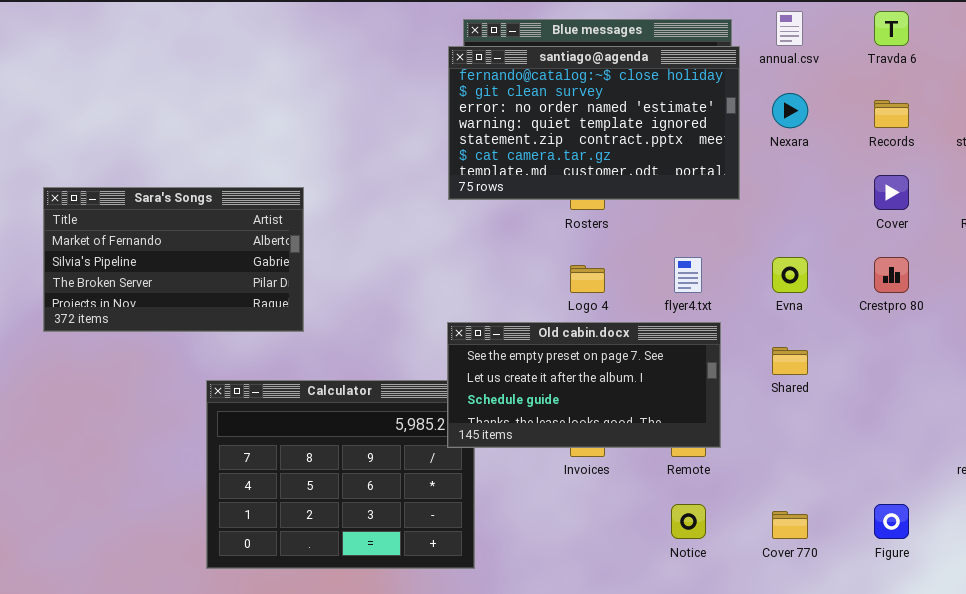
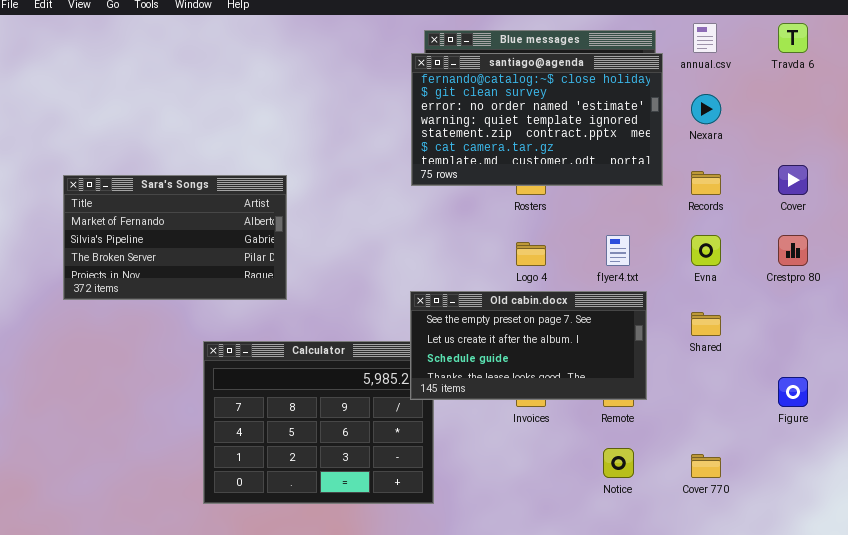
Records: [874,100,909,128] -> [691,171,721,195], moved
Figure: [874,504,909,539] -> [778,377,808,407], moved

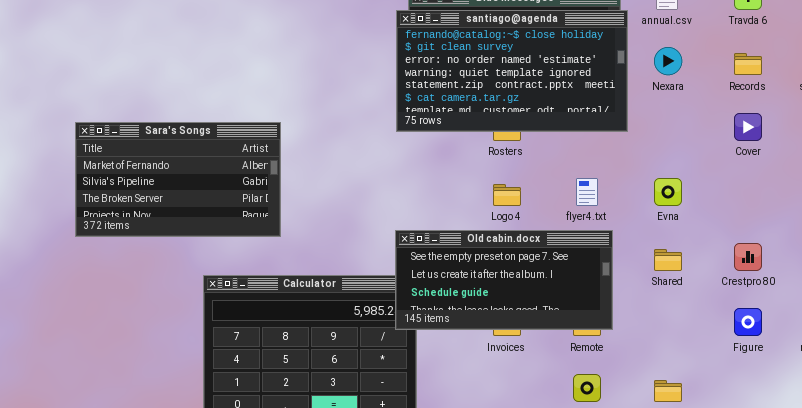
Records: [691,171,721,195] -> [734,53,762,75], moved
Crestpro 80: [778,235,808,266] -> [734,243,762,271], moved

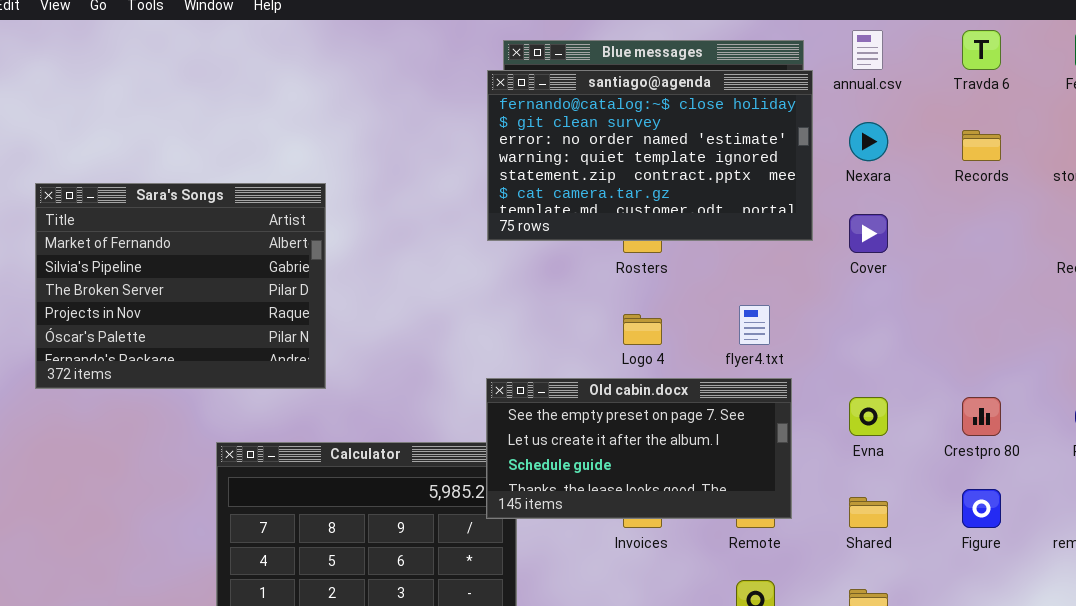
Cover: [734,113,762,141] -> [849,214,888,253], moved
Sara's Songs: [75,122,281,237] -> [35,183,326,389], resized
Evna: [654,178,682,206] -> [849,397,888,436], moved
Shared: [654,249,682,271] -> [849,497,888,528], moved

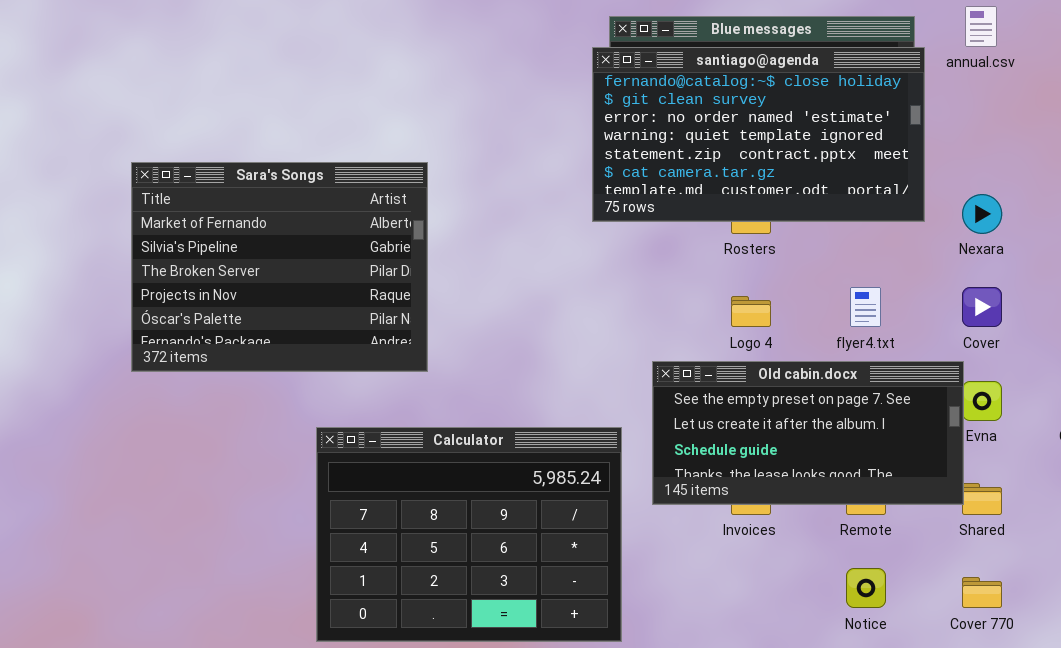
Nexara: [849,122,888,161] -> [962,194,1002,234], moved
Cover: [849,214,888,253] -> [962,287,1002,327], moved
Old cabin.docx: [486,378,792,519] -> [652,361,964,505], moved

